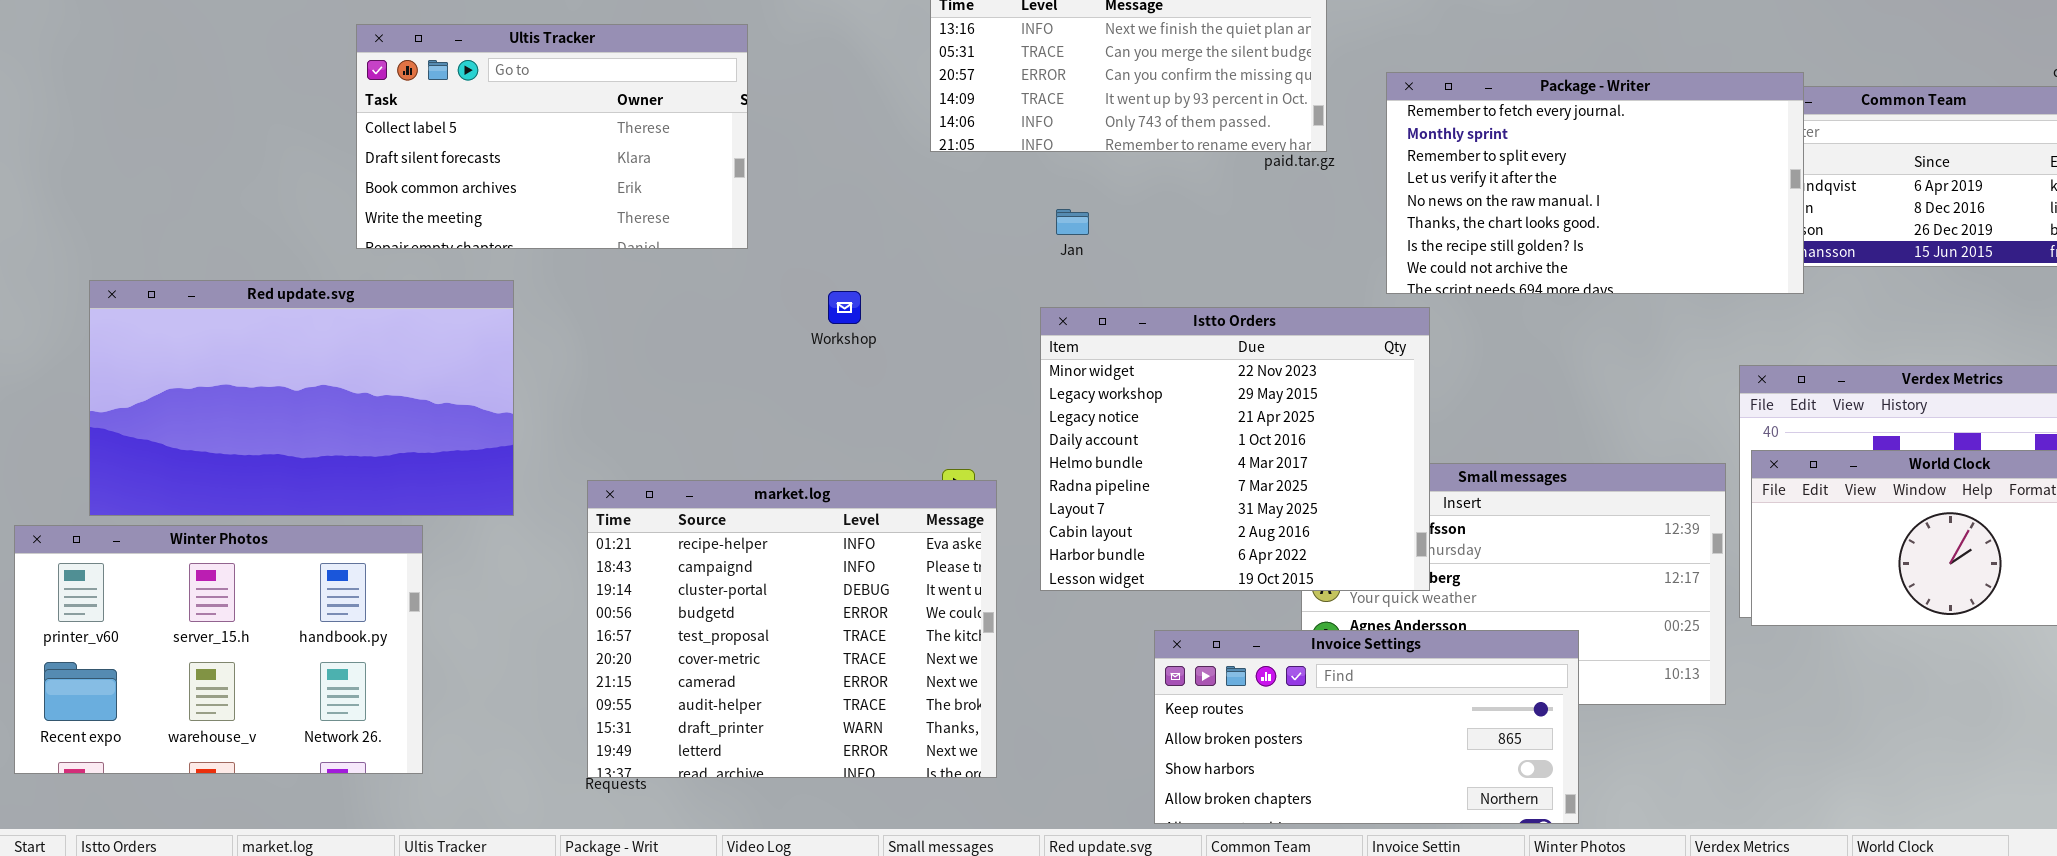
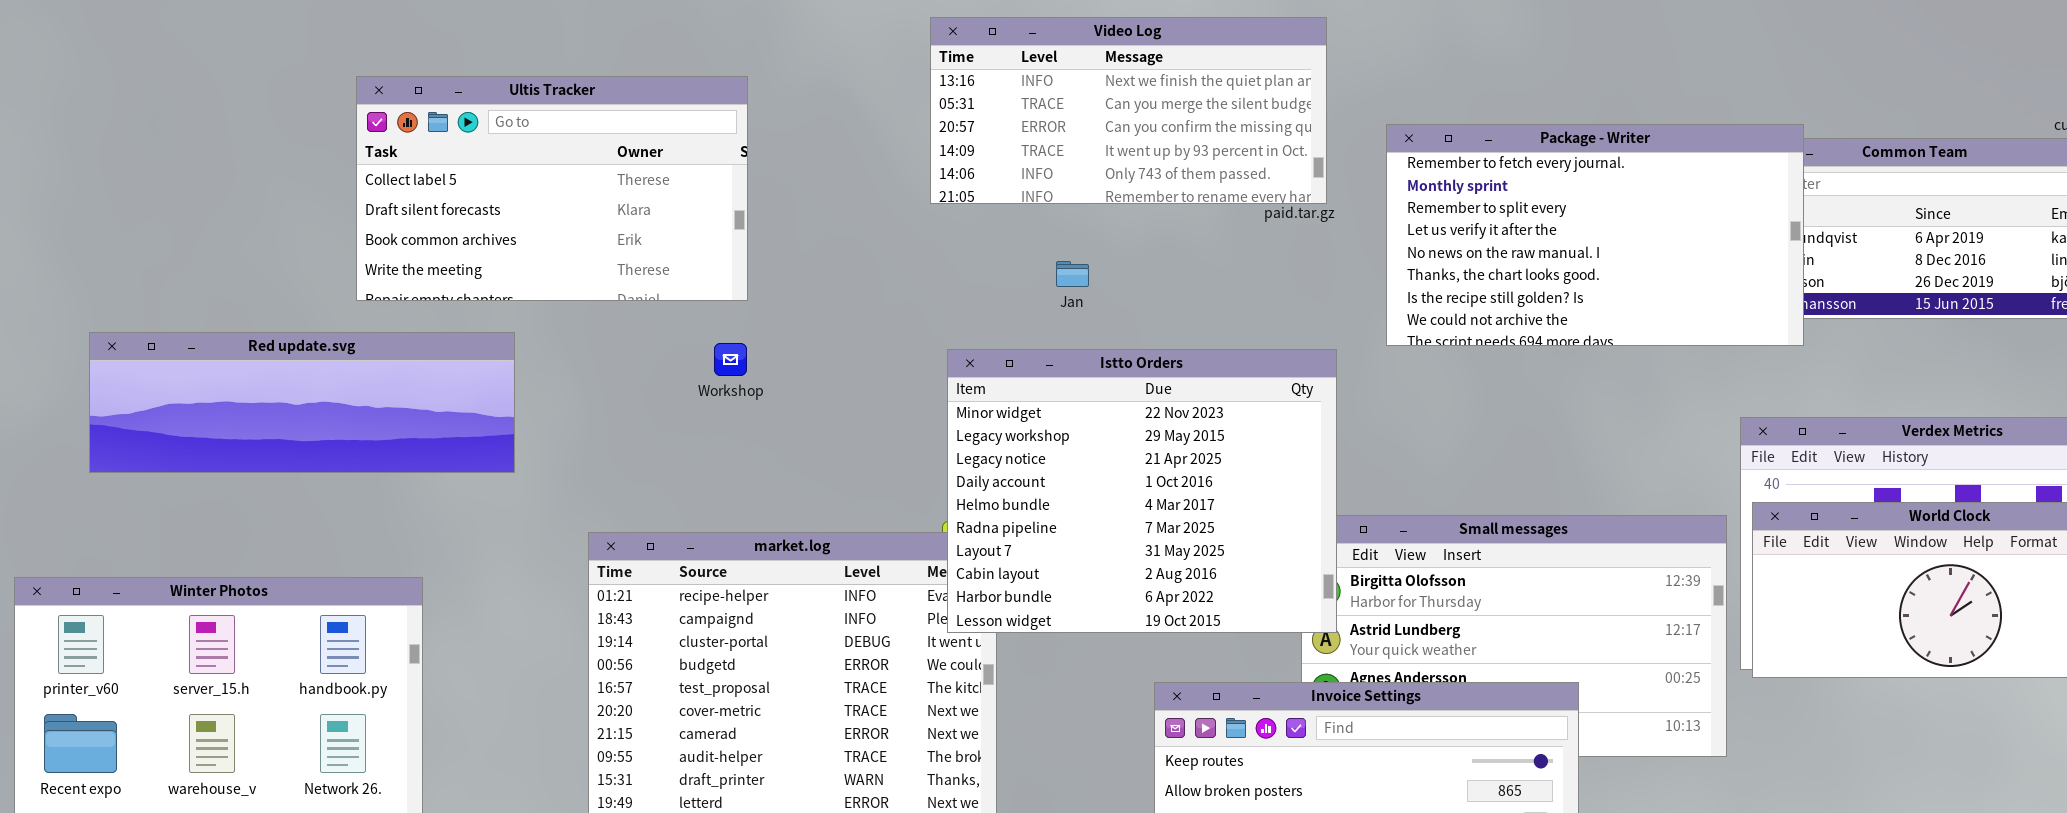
Red update.svg: [89,280,514,516] -> [89,332,515,473], resized
Workshop: [828,291,861,324] -> [714,343,747,376], moved
Istto Orders: [1040,307,1430,591] -> [947,349,1337,633], moved

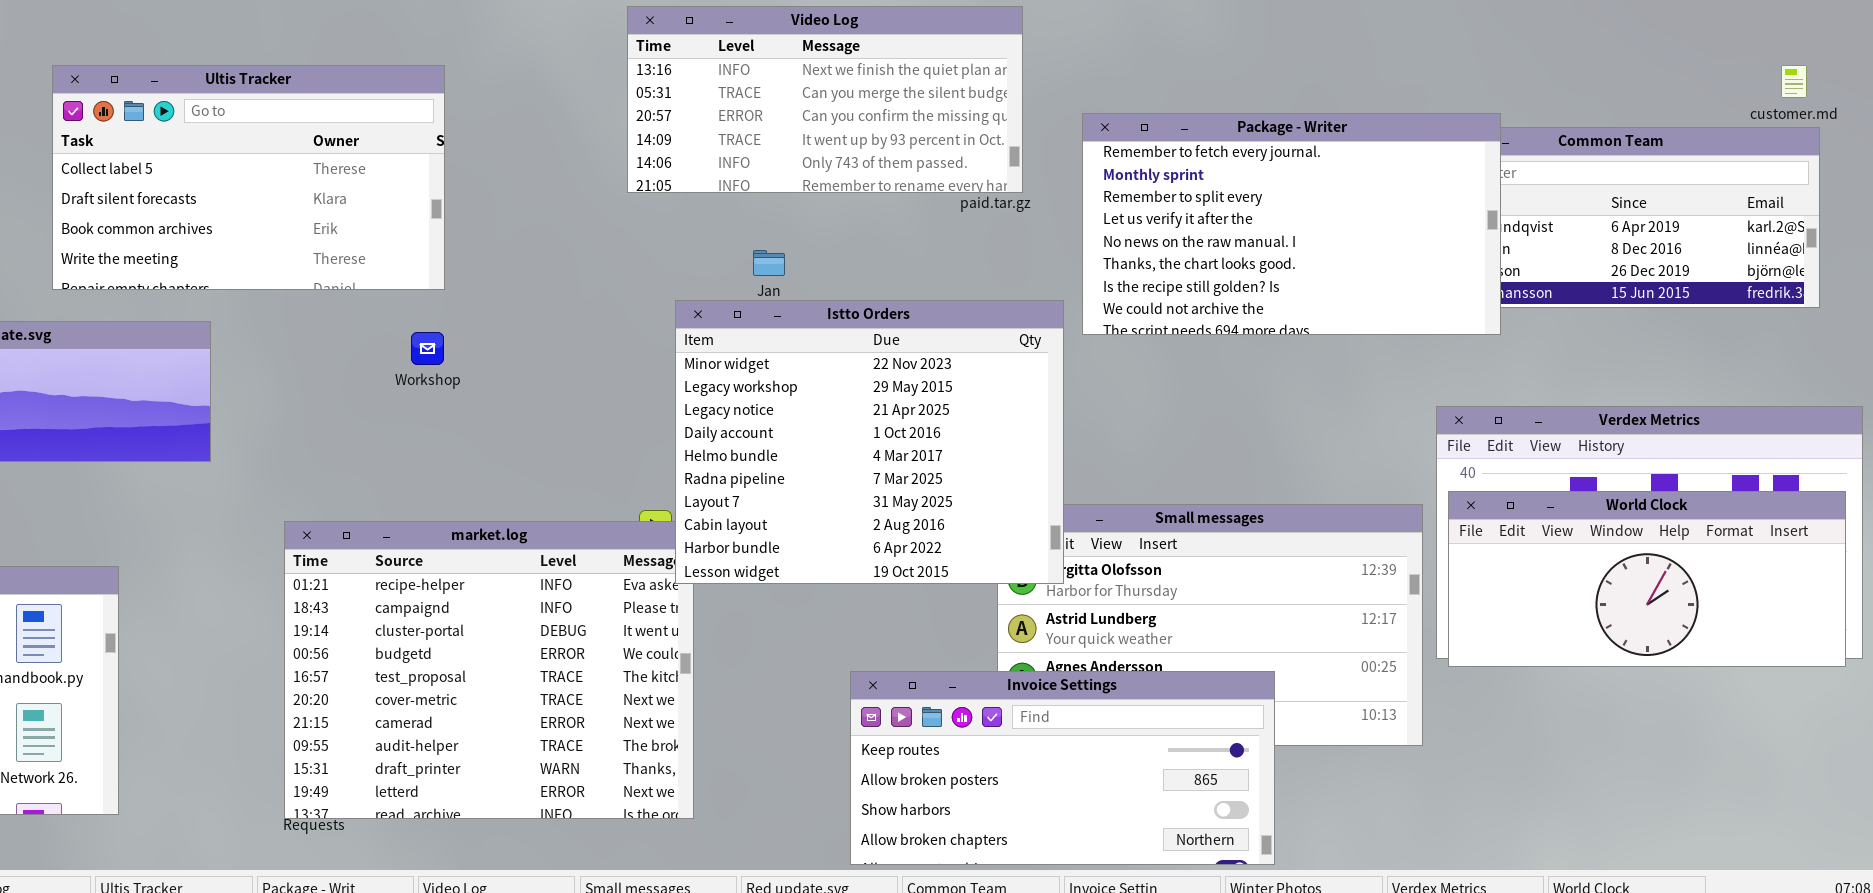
Istto Orders: [947,349,1337,633] -> [675,300,1064,584], moved

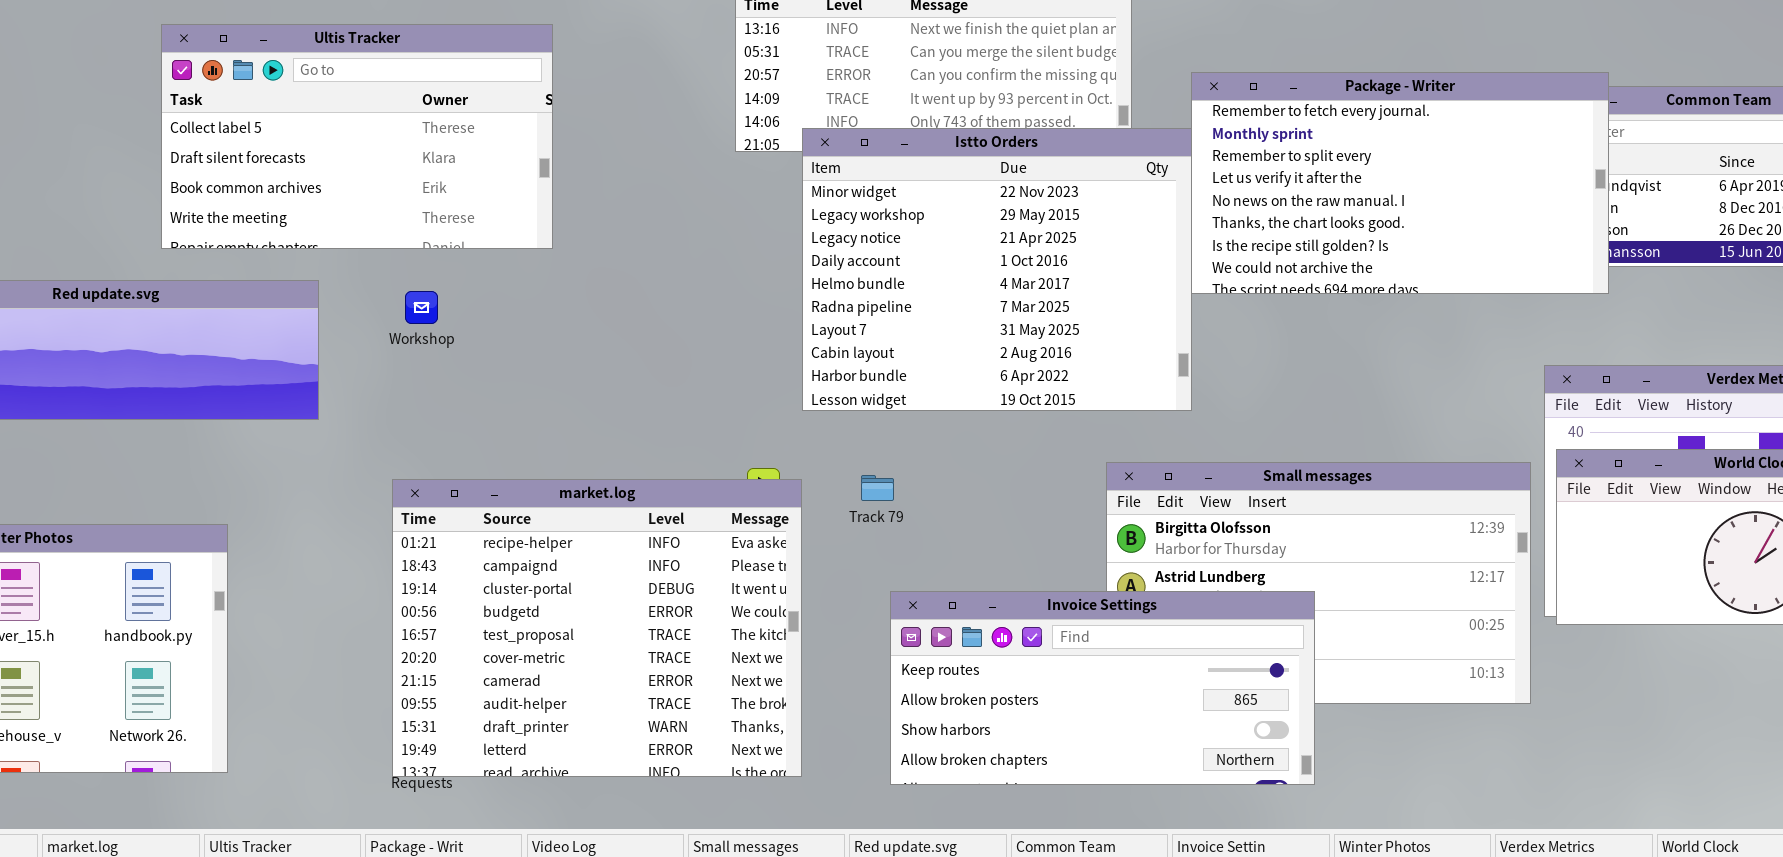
Istto Orders: [675,300,1064,584] -> [802,128,1192,411], moved
Workshop: [411,332,444,365] -> [405,291,438,324], moved
Invoice Settings: [850,671,1275,865] -> [890,591,1315,785], moved

